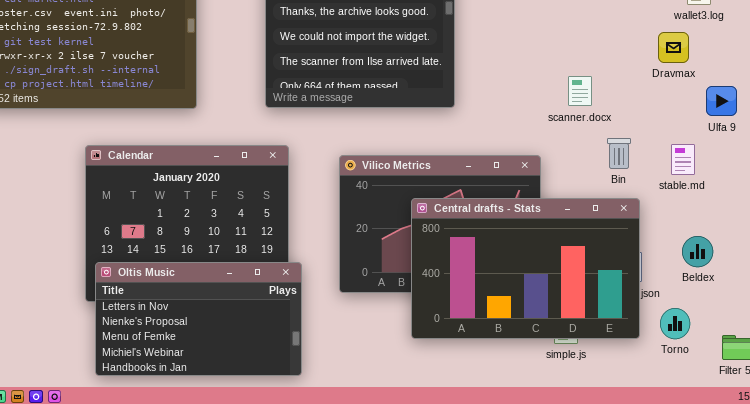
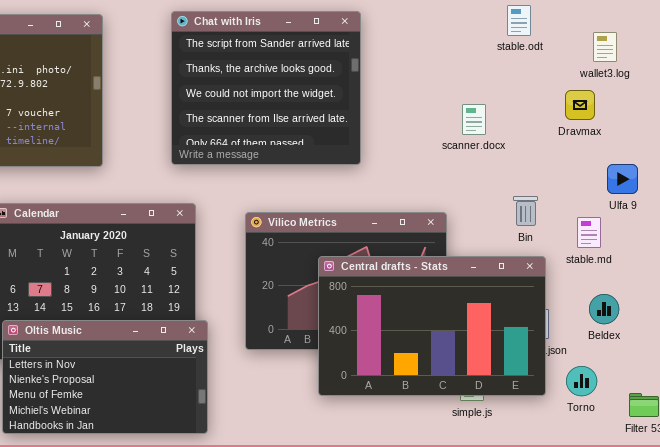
scanner.docx: [568,76,592,106] -> [462,104,486,135], moved
Ulfa 9: [706,86,737,116] -> [607,164,638,194], moved
stable.md: [671,144,695,175] -> [577,217,601,248], moved

